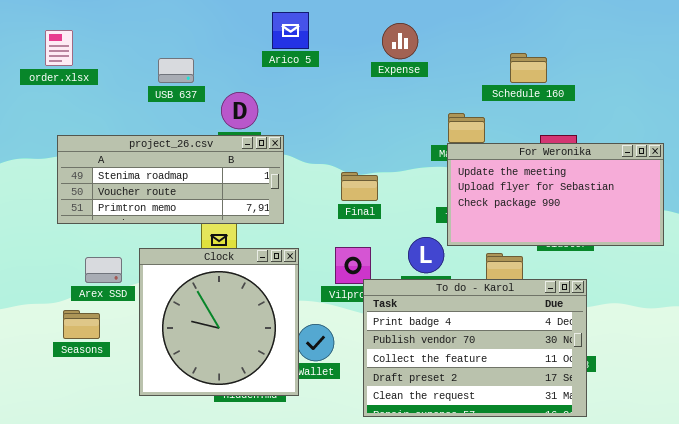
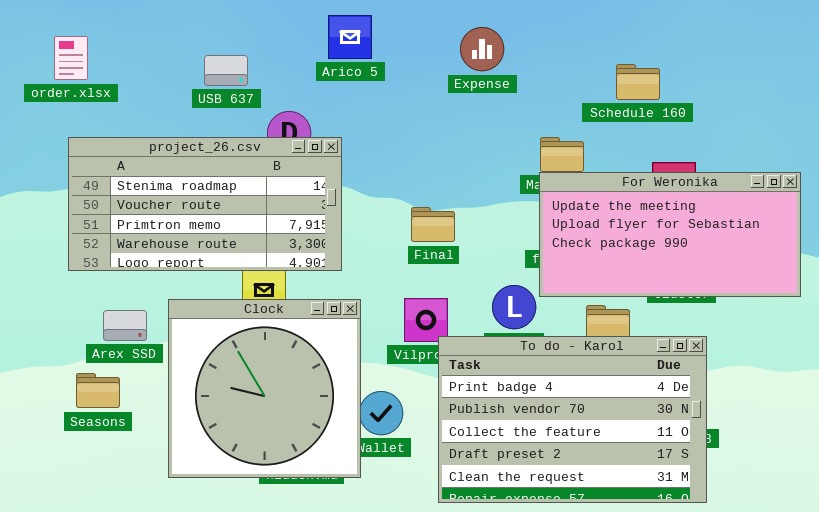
USB 637: [158,58,194,83] -> [204,55,248,86], moved
project_26.csv: [57,135,284,224] -> [68,137,342,271], resized

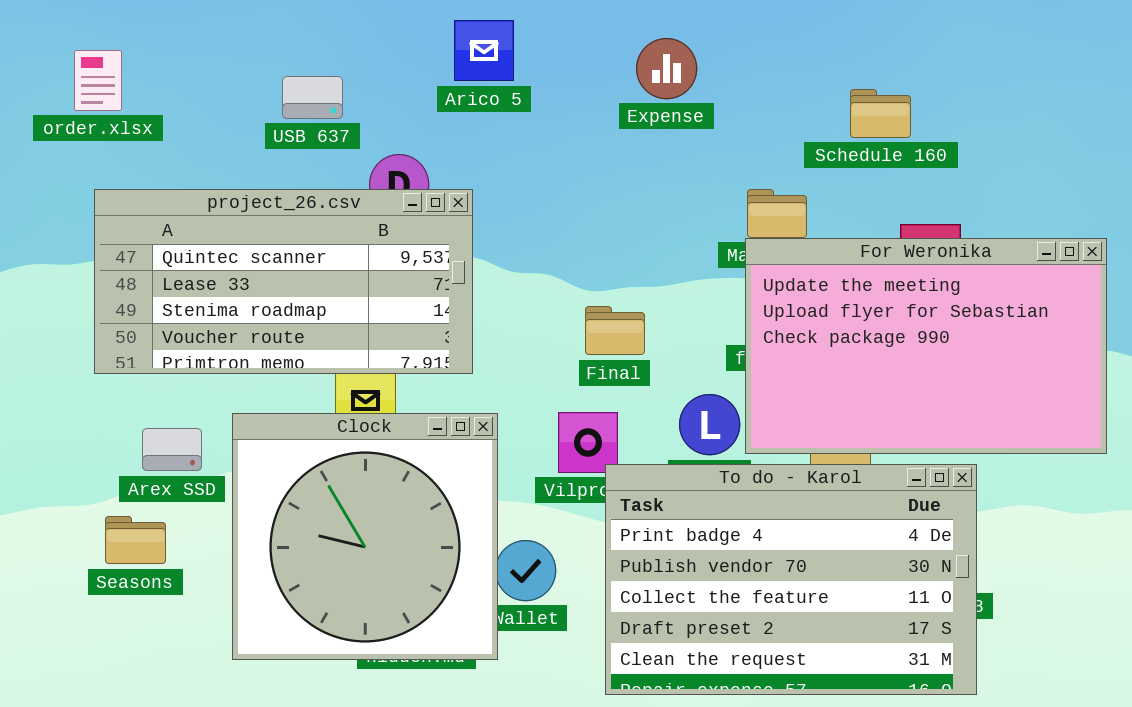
project_26.csv: [68,137,342,271] -> [94,189,473,374], scrolled up 2 rows
For Weronika: [539,172,801,297] -> [745,238,1107,454], resized
Final: [411,207,455,242] -> [585,306,645,355], moved

